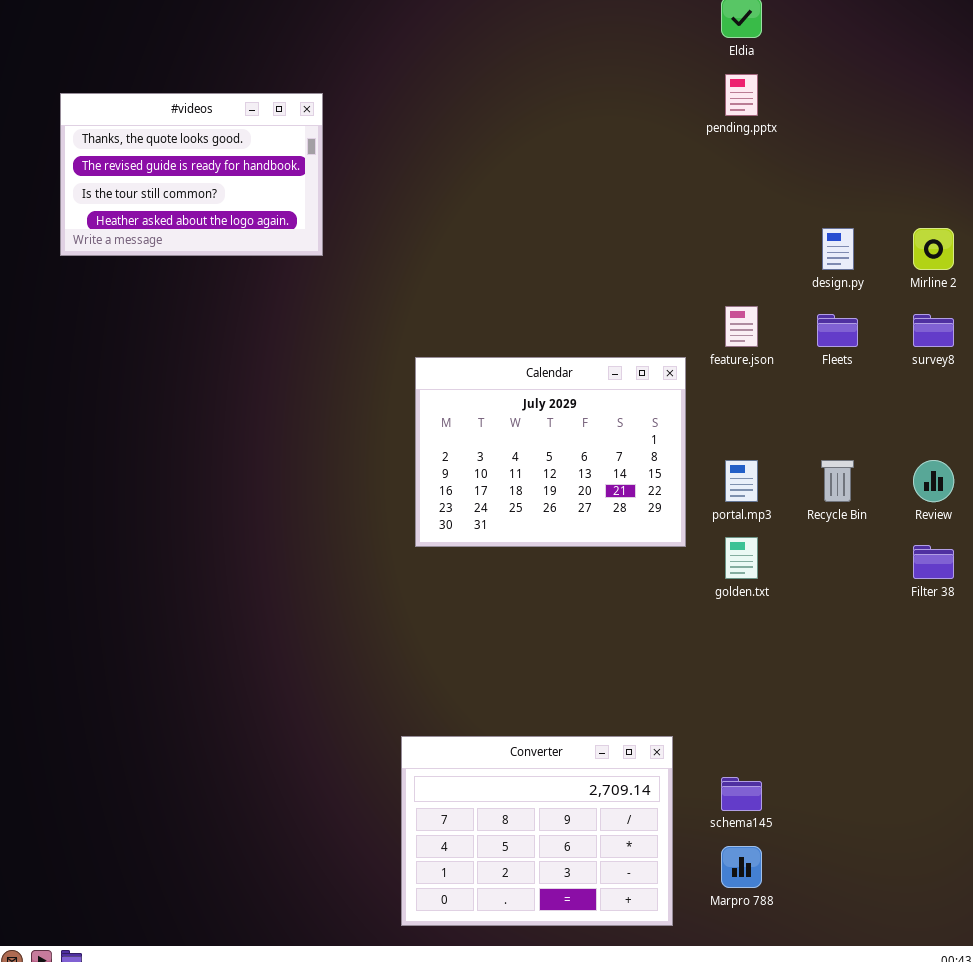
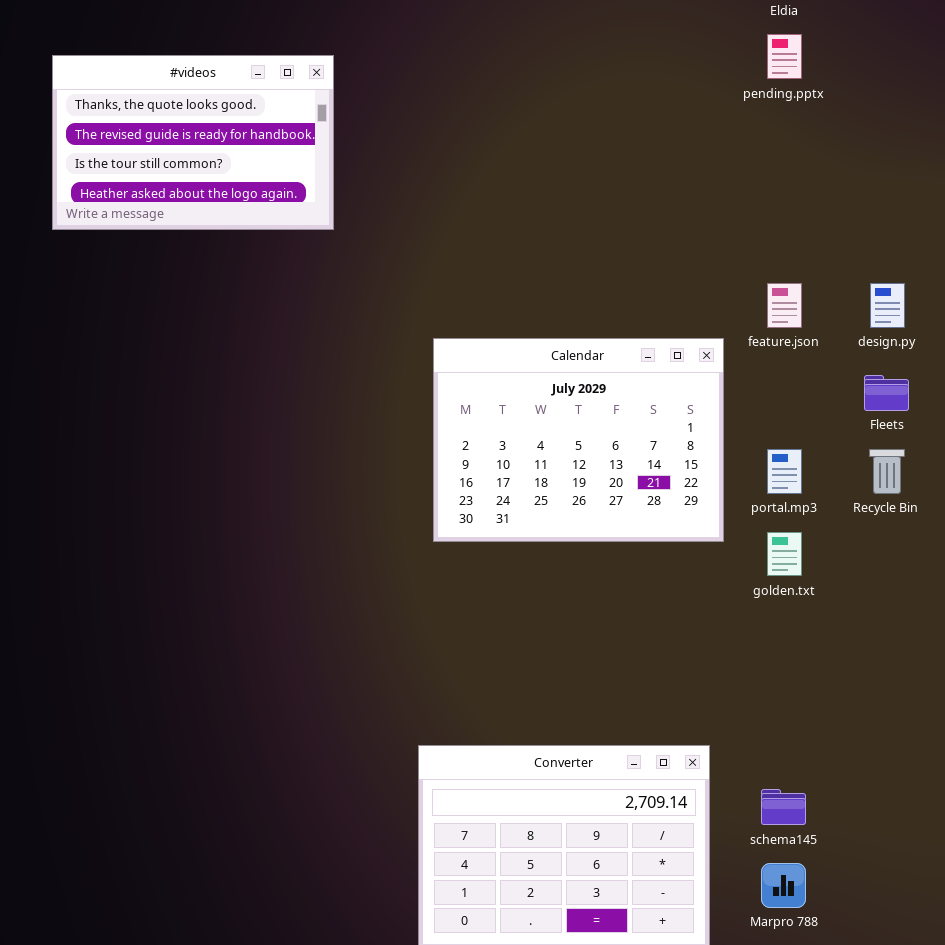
design.py: [822,228,854,270] -> [870,283,905,328], moved
Fleets: [817,314,858,347] -> [864,375,909,411], moved

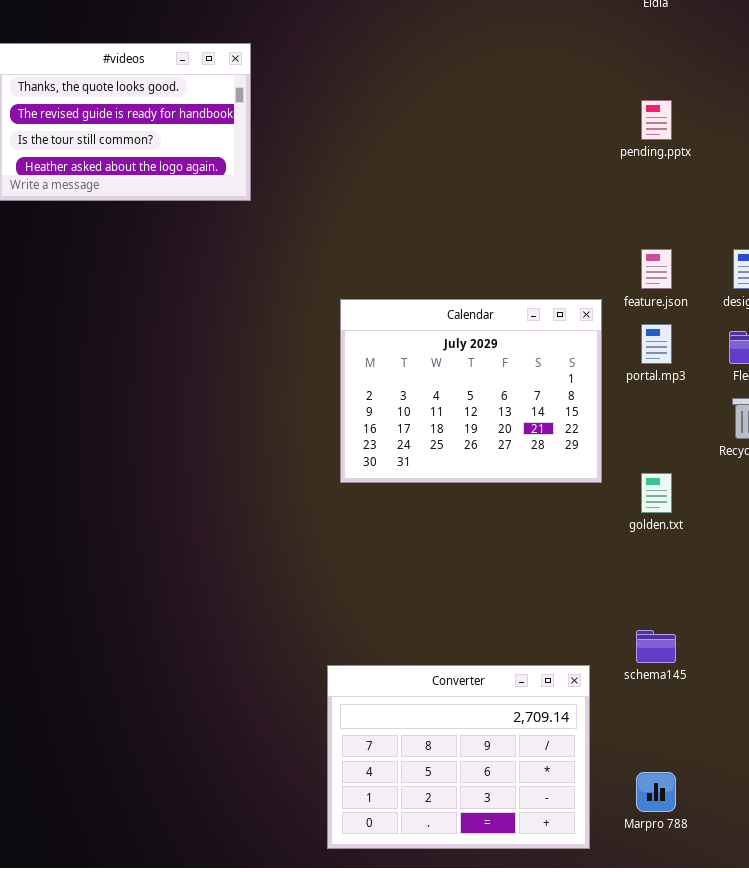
pending.pptx: [767,34,802,79] -> [641,100,672,140], moved
portal.mp3: [767,449,802,494] -> [641,324,672,364], moved
schema145: [761,789,806,825] -> [636,630,676,663], moved

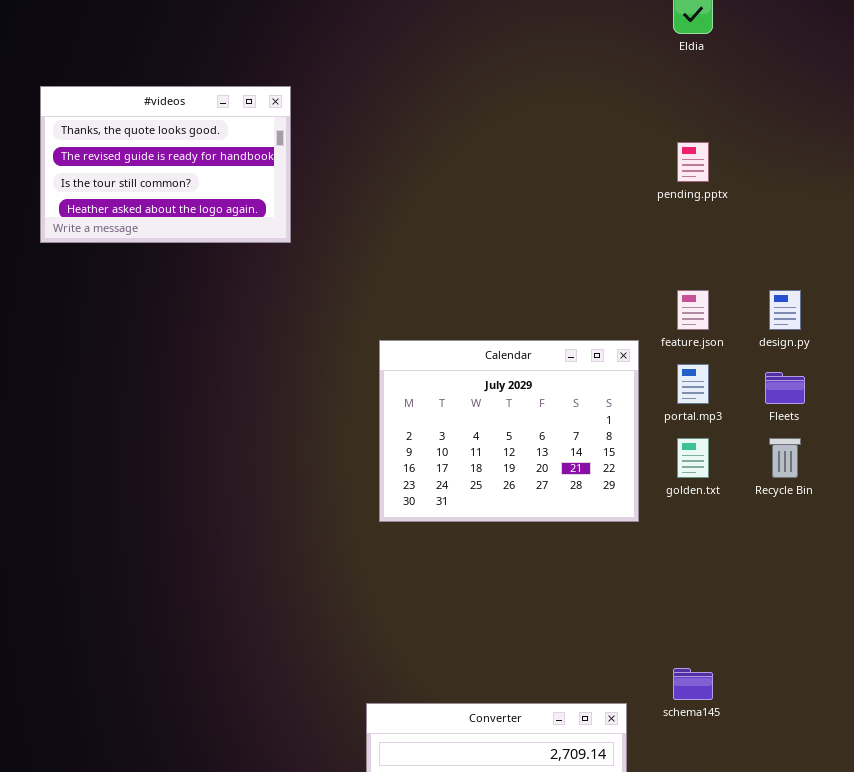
golden.txt: [641,473,672,513] -> [677,438,709,478], moved

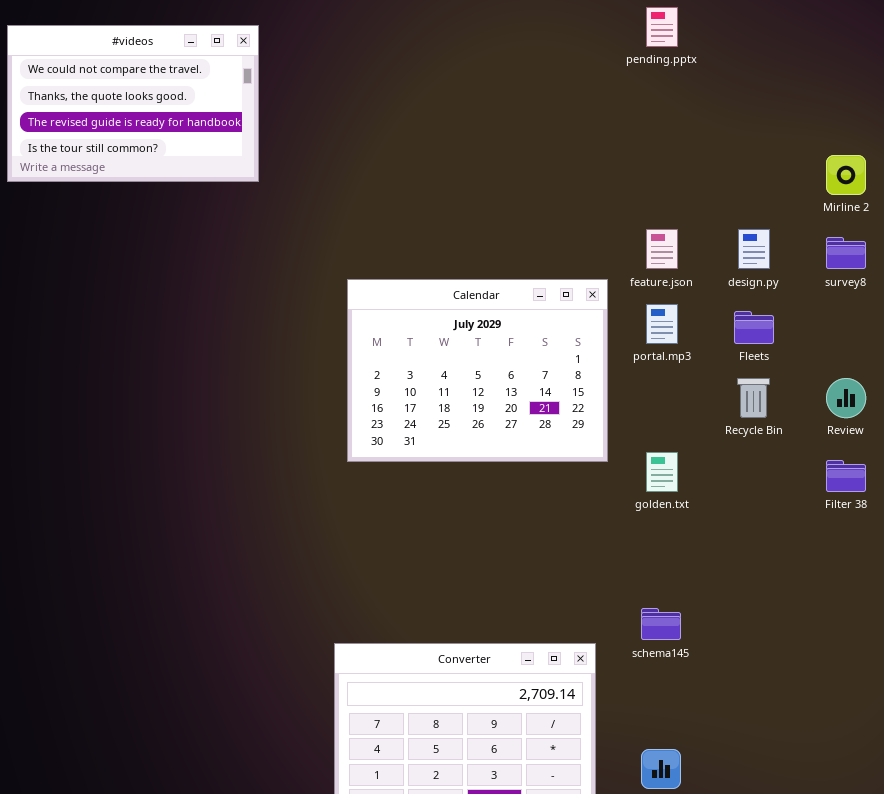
#videos: [40,86,291,243] -> [7,25,259,182], scrolled up 1 row
pending.pptx: [677,142,709,182] -> [646,7,678,47], moved
golden.txt: [677,438,709,478] -> [646,452,678,492], moved

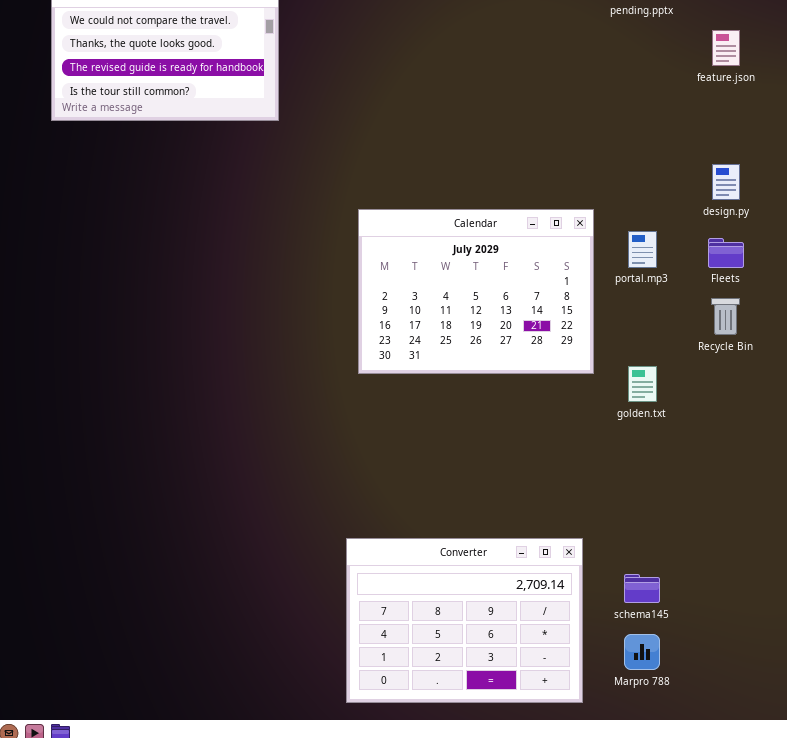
feature.json: [646,229,678,269] -> [712,30,740,66], moved
schema145: [641,608,681,640] -> [624,574,660,603], moved

